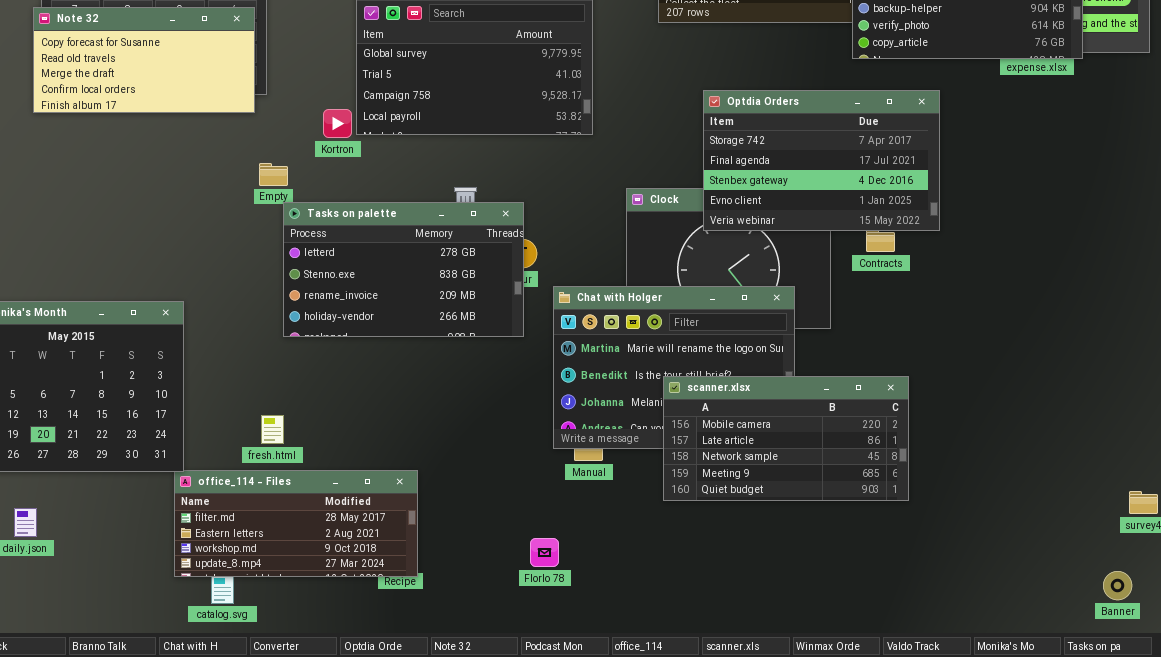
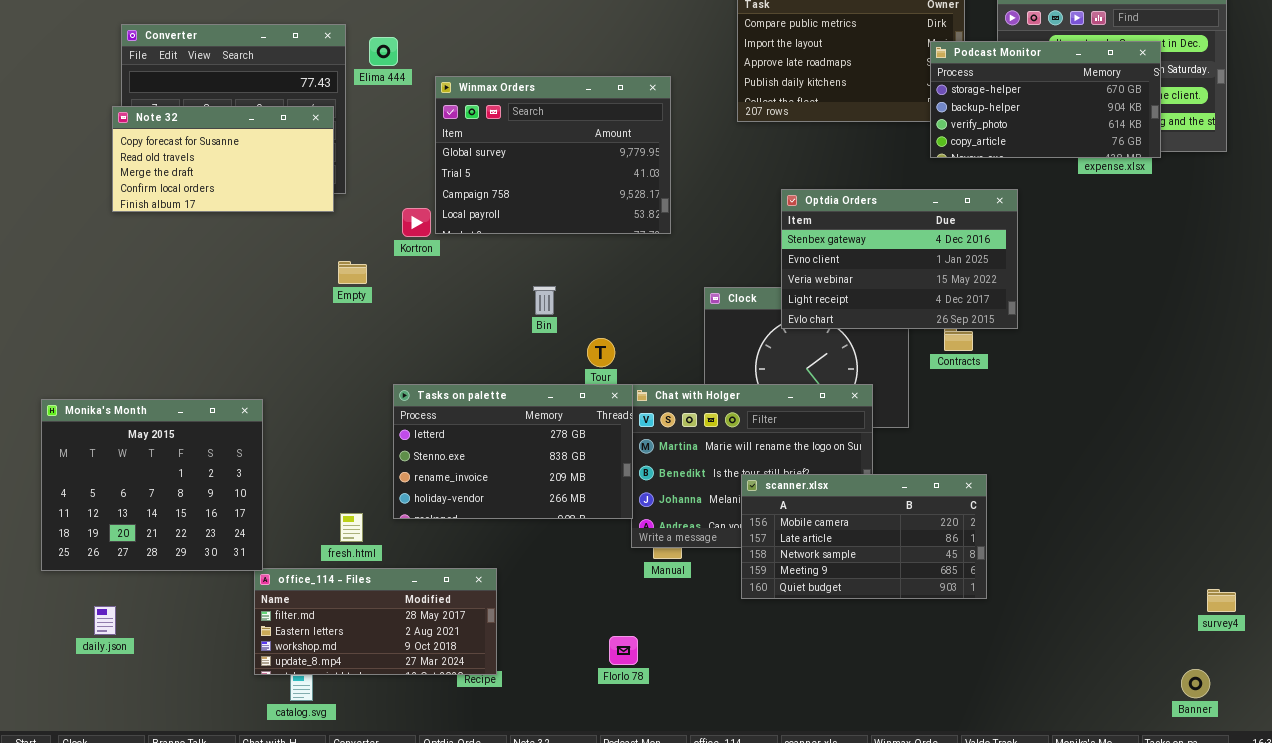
Optdia Orders: [703,90,940,231] -> [781,189,1018,329], scrolled down 2 rows
Tasks on palette: [283,202,524,337] -> [393,384,633,519], moved

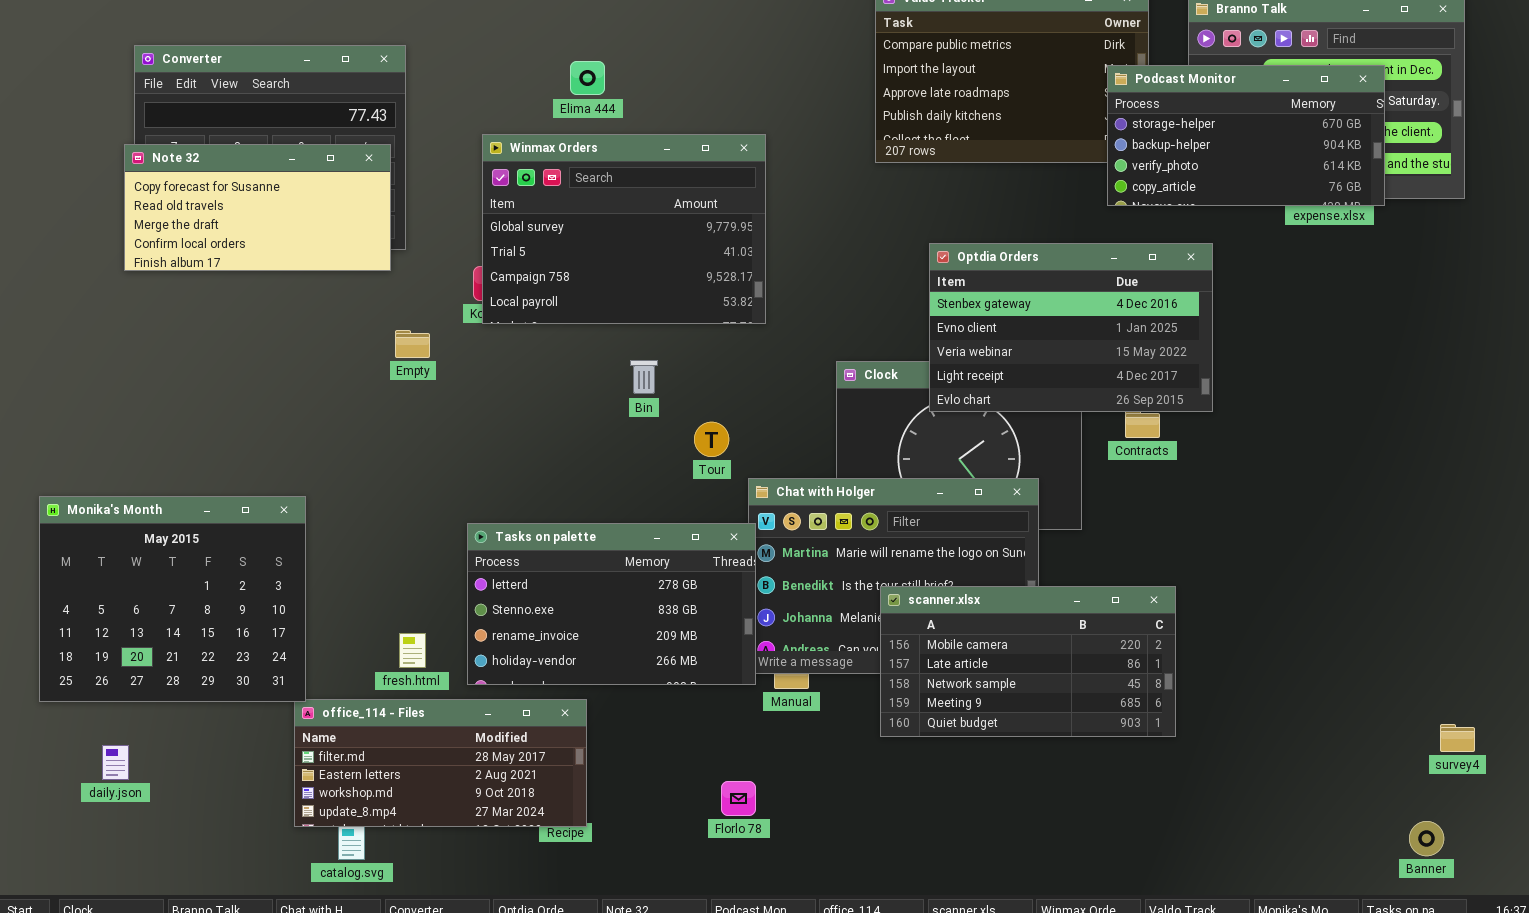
Elima 444: [369,37,398,66] -> [570,61,605,95], moved
Winmax Orders: [435,76,671,234] -> [482,134,766,324], moved
Tasks on palette: [393,384,633,519] -> [467,523,756,685], moved

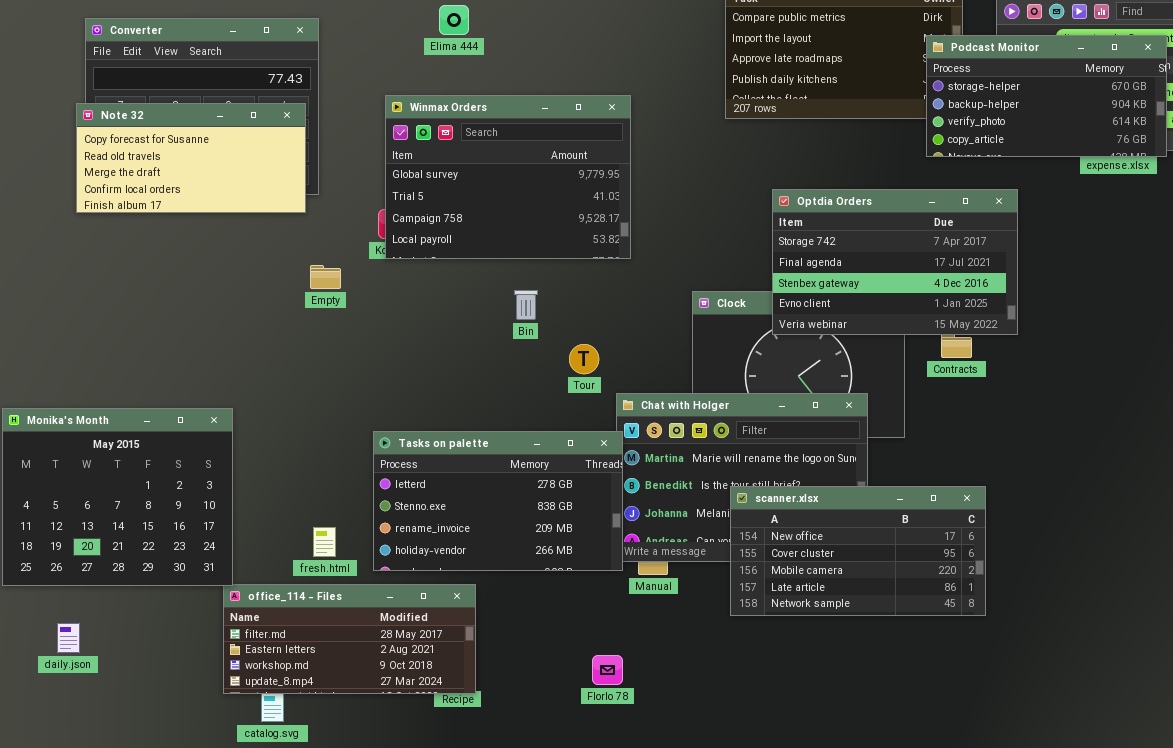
Elima 444: [570,61,605,95] -> [439,5,469,35], moved
Optdia Orders: [929,243,1213,412] -> [772,189,1018,335], scrolled up 2 rows
scanner.xlsx: [880,586,1176,737] -> [730,486,986,616], scrolled up 2 rows

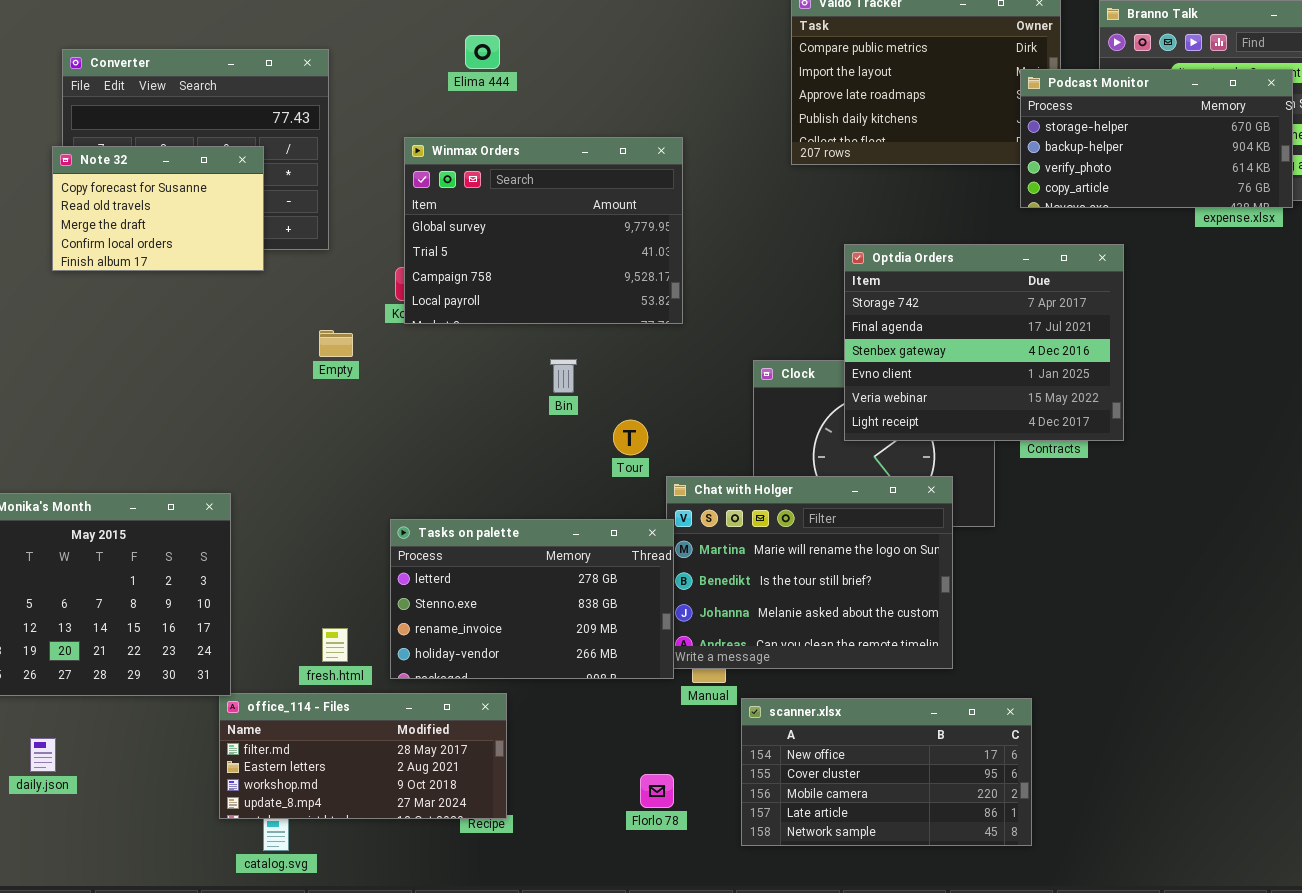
Note 32: [76,103,306,213] -> [52,146,264,271], resized
Optdia Orders: [772,189,1018,335] -> [844,244,1124,441], resized
scanner.xlsx: [730,486,986,616] -> [741,698,1032,846], moved

